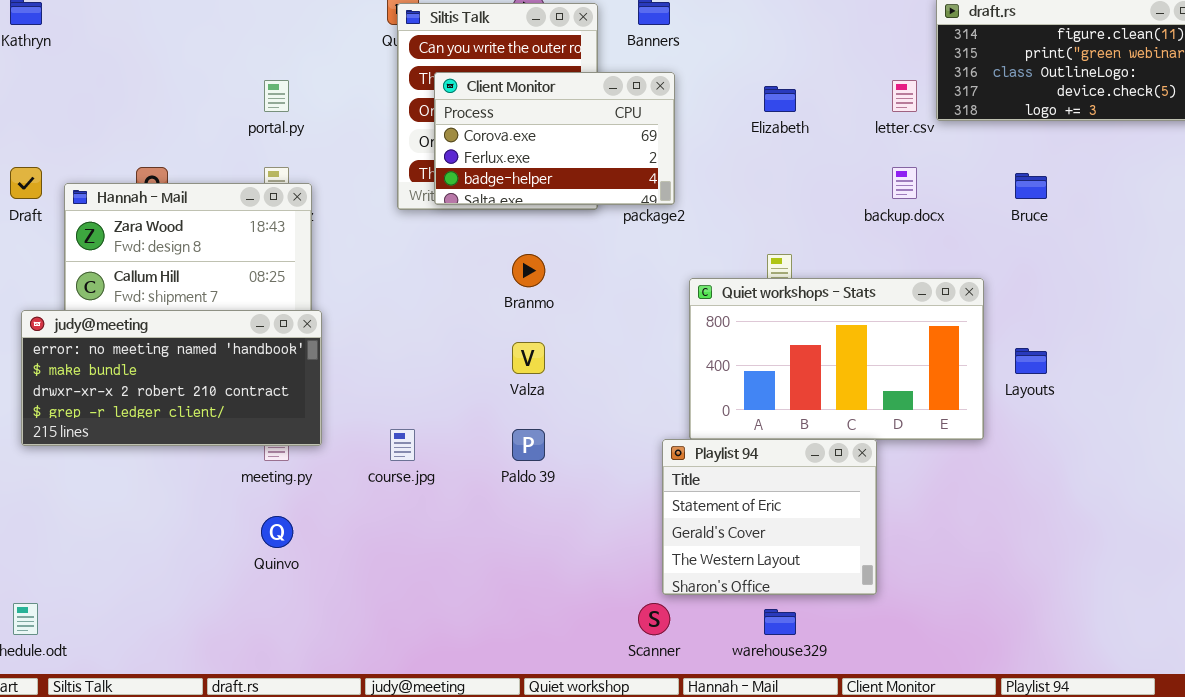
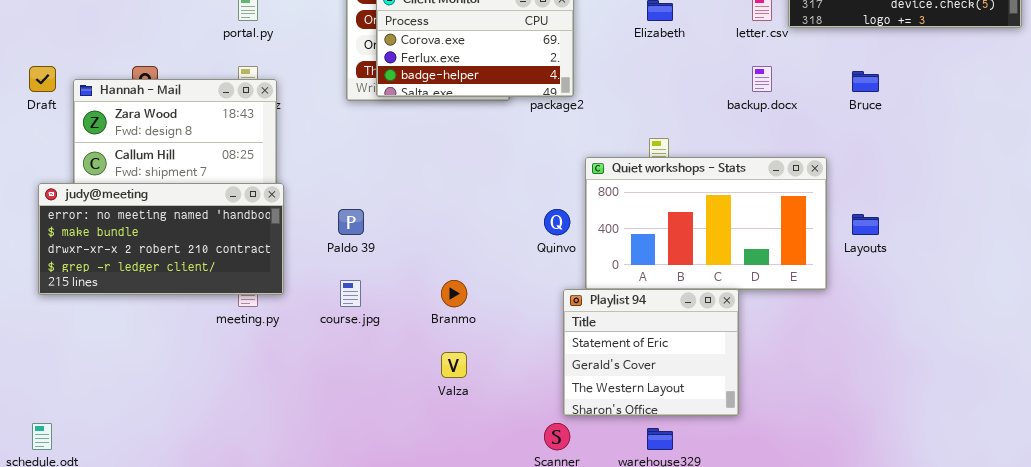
Branmo: [512,254,545,287] -> [441,280,467,307], moved
Valza: [512,342,545,374] -> [441,352,467,378], moved
Paldo 39: [512,429,545,461] -> [338,209,364,235], moved
Quinvo: [261,516,293,548] -> [544,209,570,235], moved

